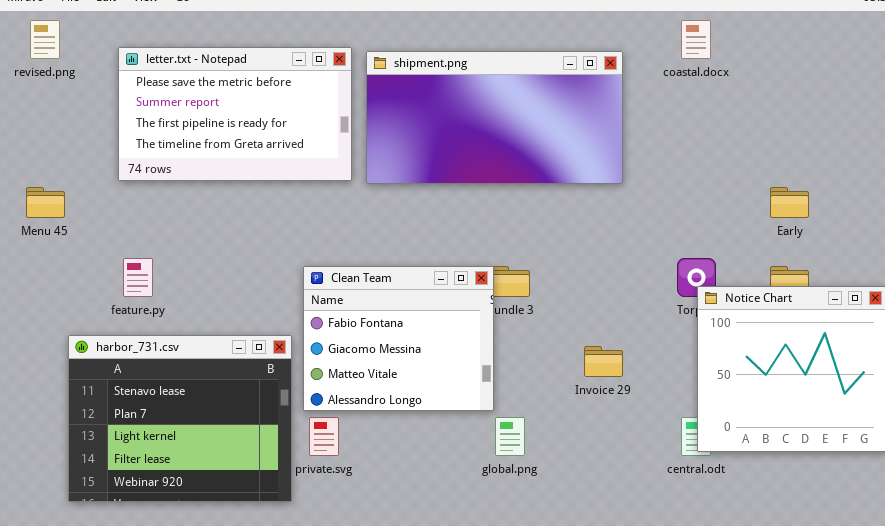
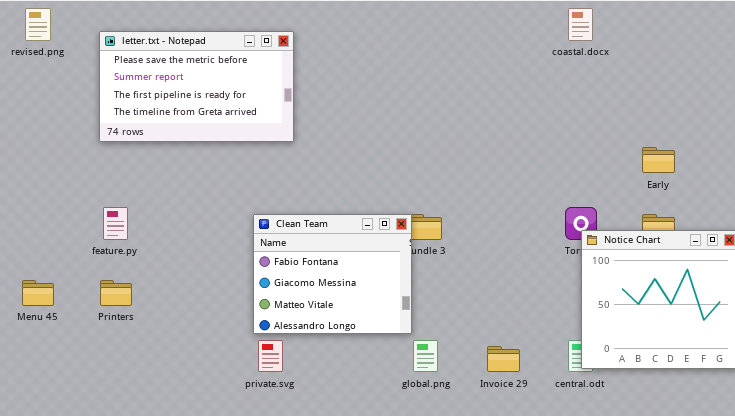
shipment.png: [366,51,623,184] -> none, closed
Menu 45: [26,187,65,218] -> [22,280,54,306], moved
harbor_731.csv: [68,335,292,502] -> none, closed
Invoice 29: [584,346,623,377] -> [487,346,520,372], moved

